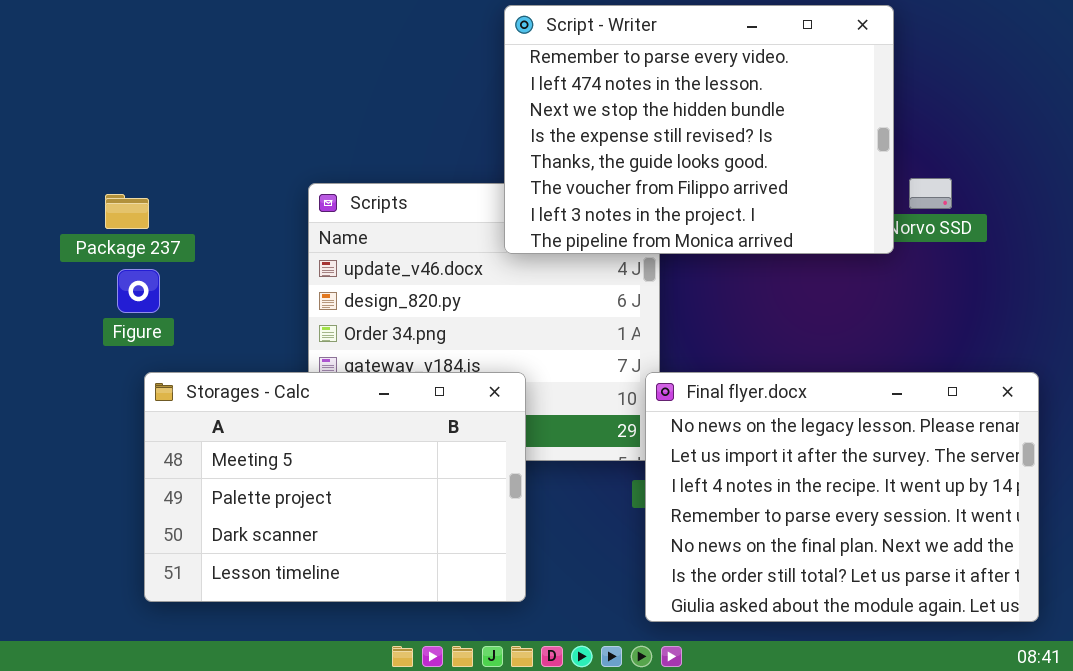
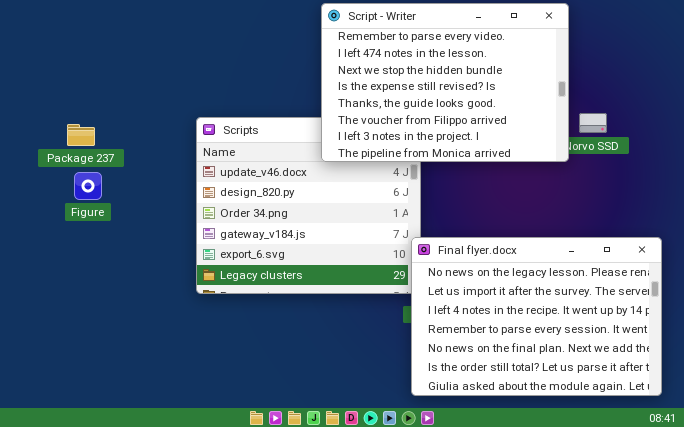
Storages - Calc: [144,372,526,602] -> none, closed

